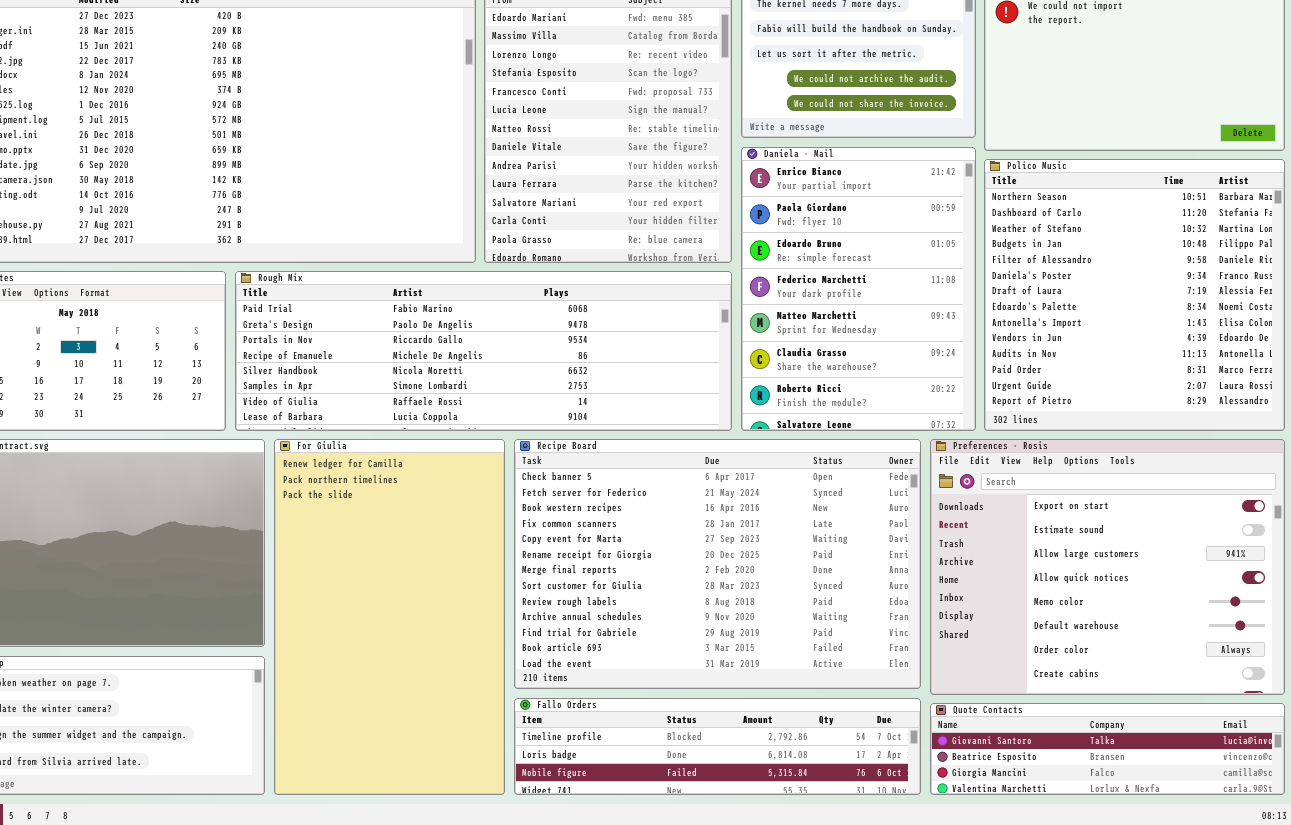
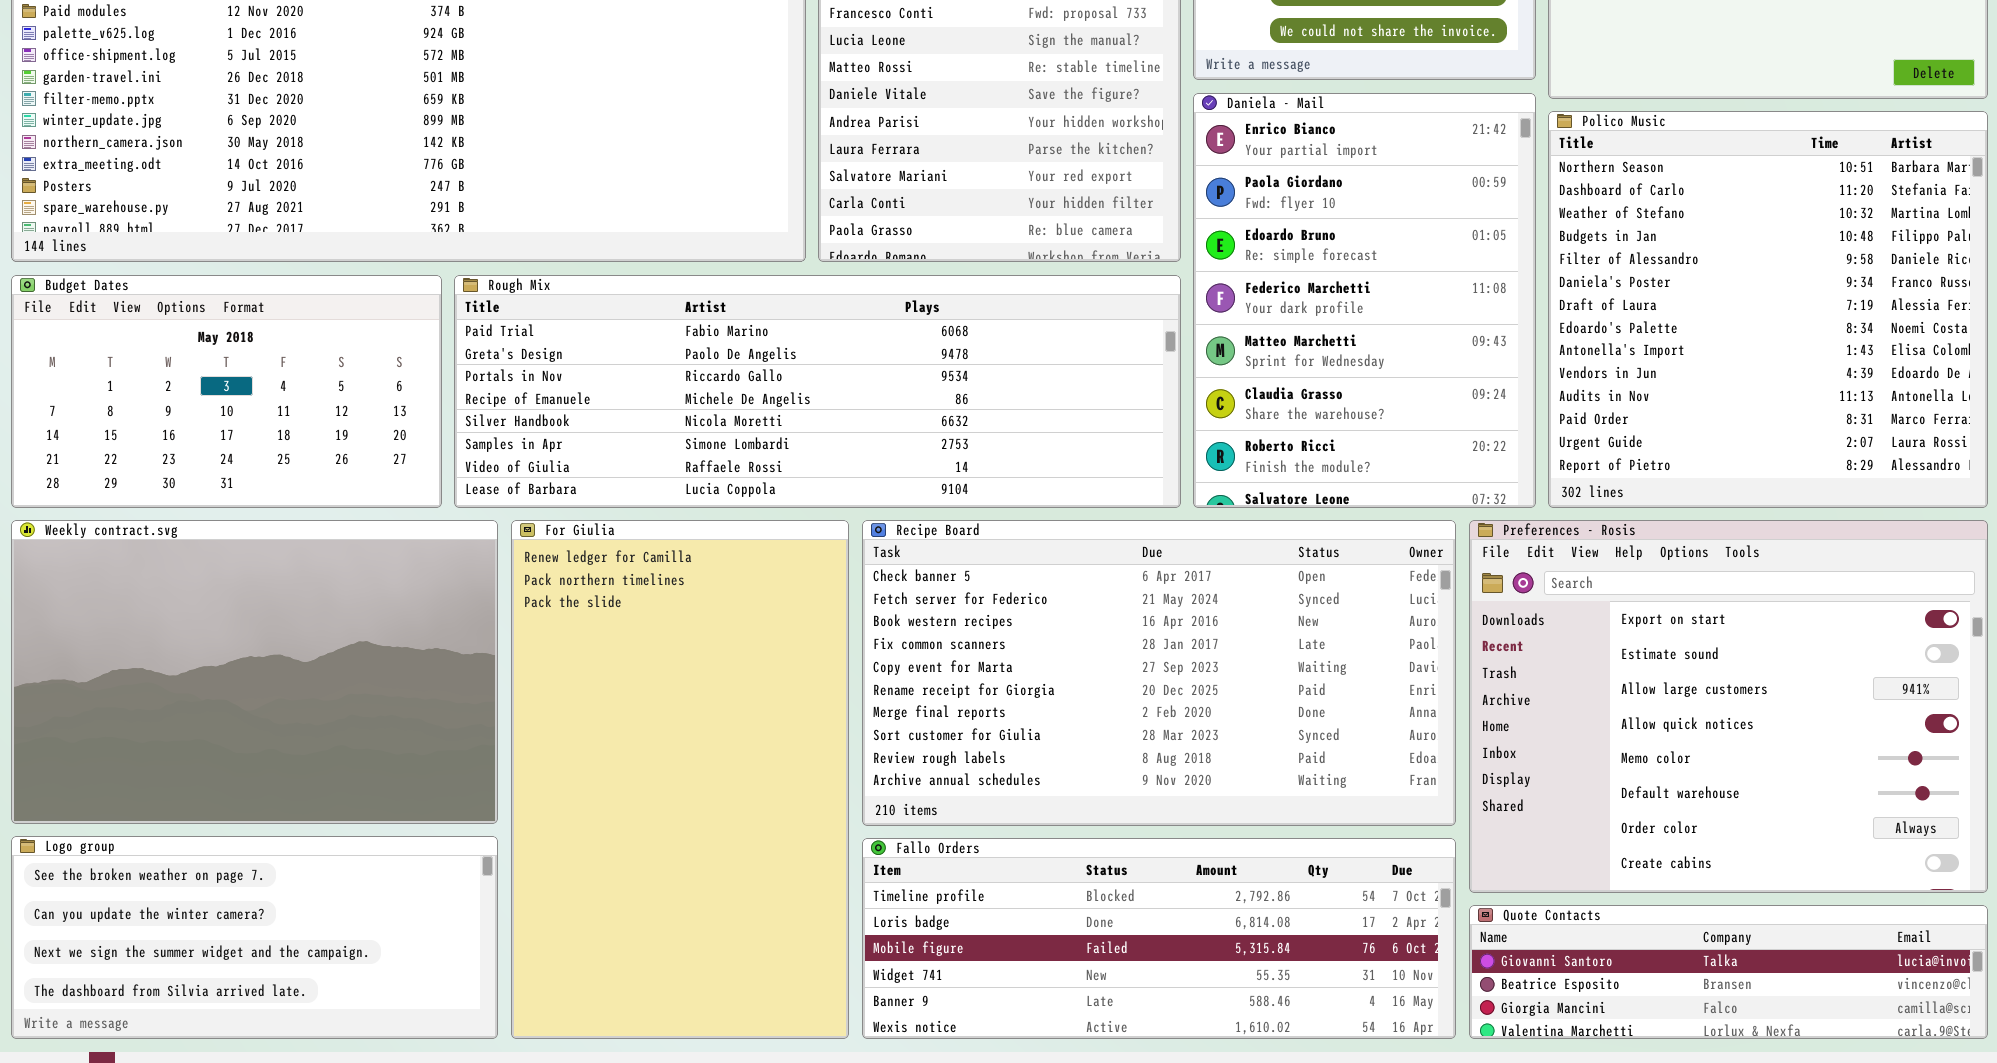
Recipe Board: [514,439,921,689] -> [862,520,1456,826], resized
Fallo Orders: [514,698,921,795] -> [862,838,1456,1039], resized

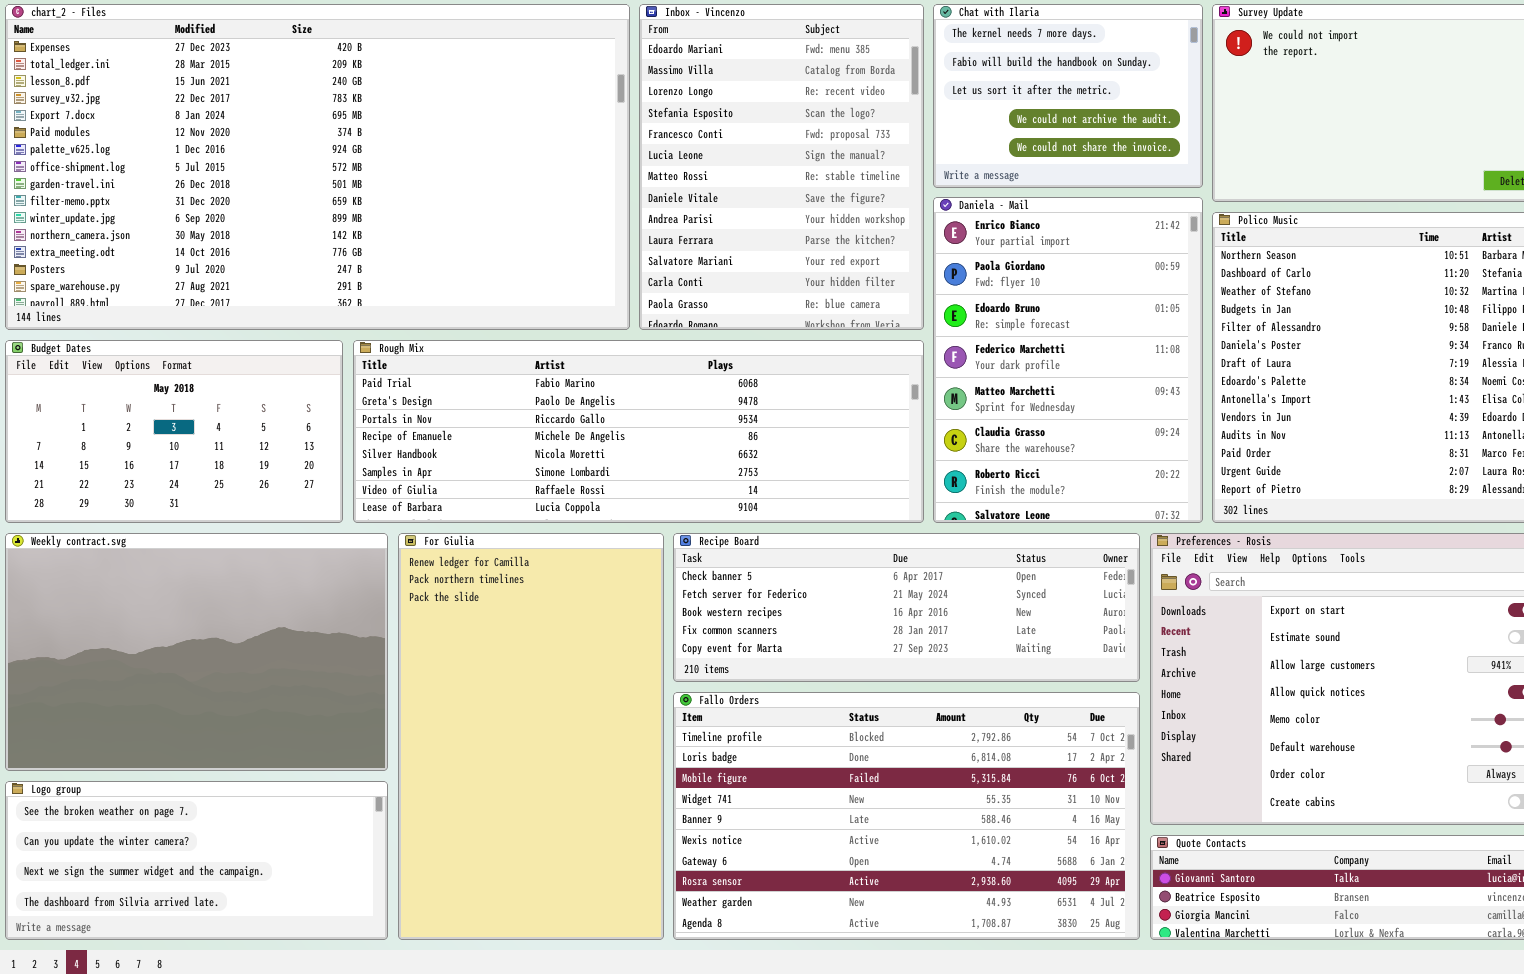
Recipe Board: [862,520,1456,826] -> [673,533,1140,682], resized
Fallo Orders: [862,838,1456,1039] -> [673,692,1140,940], resized

